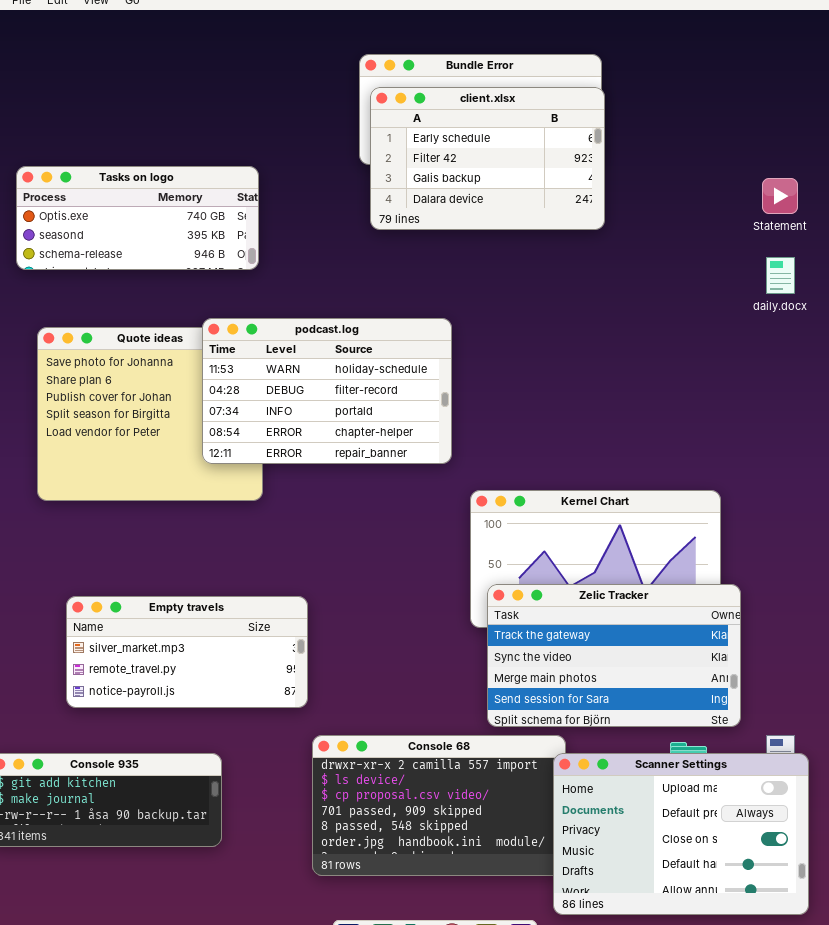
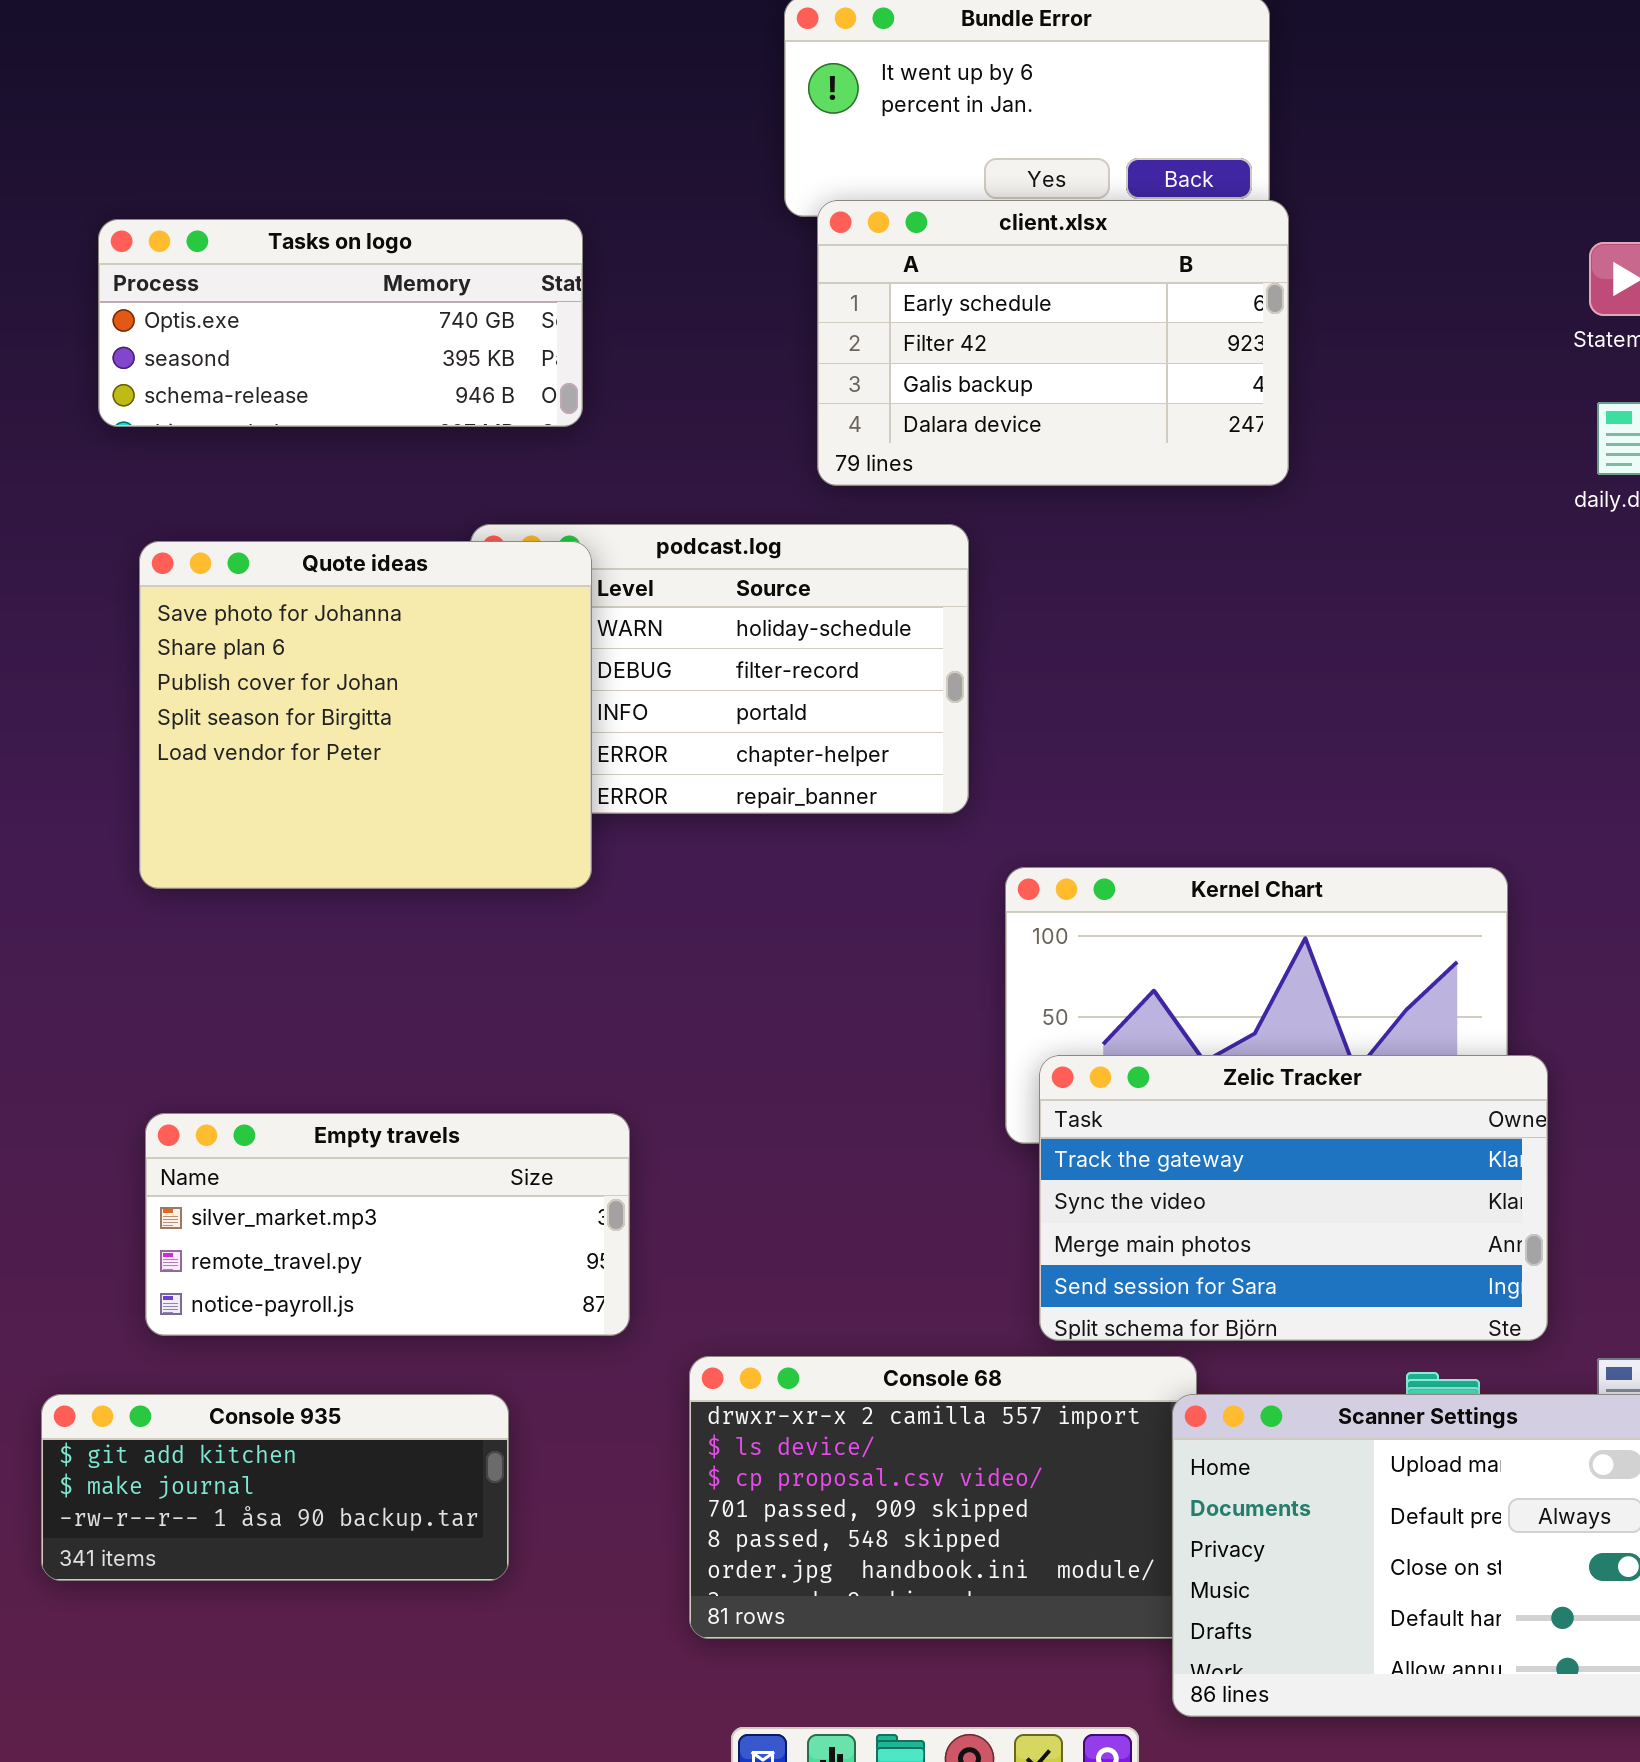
client.xlsx: [370,87,605,230] -> [817,200,1289,486], moved
Quote ideas: [37,327,263,501] -> [139,541,592,889], raised
Empty travels: [66,596,308,708] -> [145,1113,630,1336], moved

